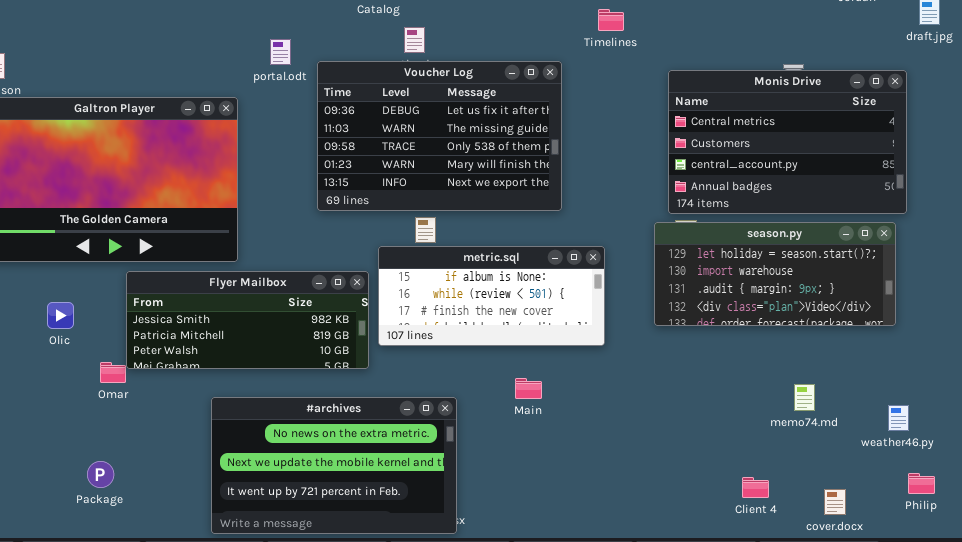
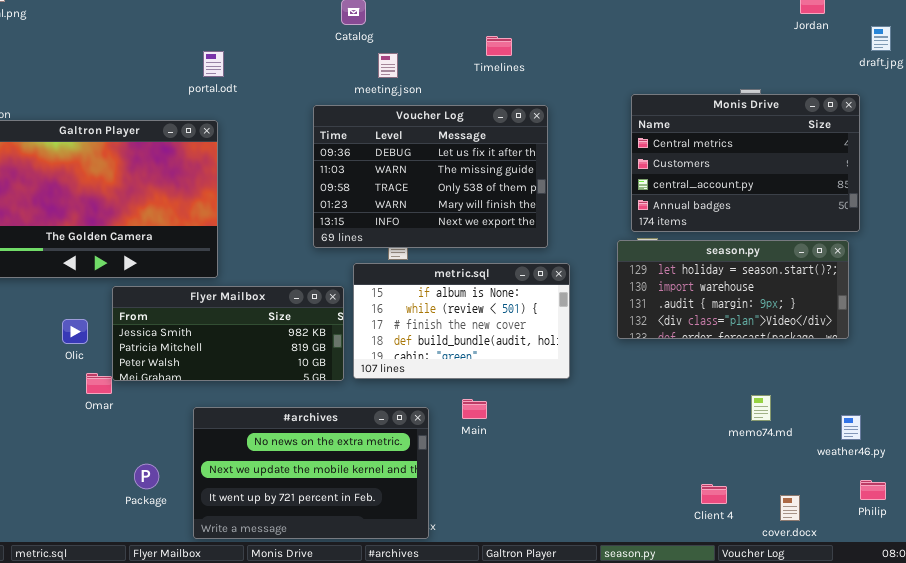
Timelines: [598,9,624,31] -> [486,36,512,56], moved
portal.odt: [270,39,291,65] -> [203,51,224,77], moved
Voucher Log: [317,61,562,211] -> [313,105,548,248], moved
metric.sql: [378,246,605,346] -> [353,263,570,379], resized
Olic: [47,302,74,329] -> [62,319,88,344], moved
Main: [515,378,542,399] -> [462,399,487,419], moved
Package: [87,461,114,488] -> [134,464,159,489], moved

